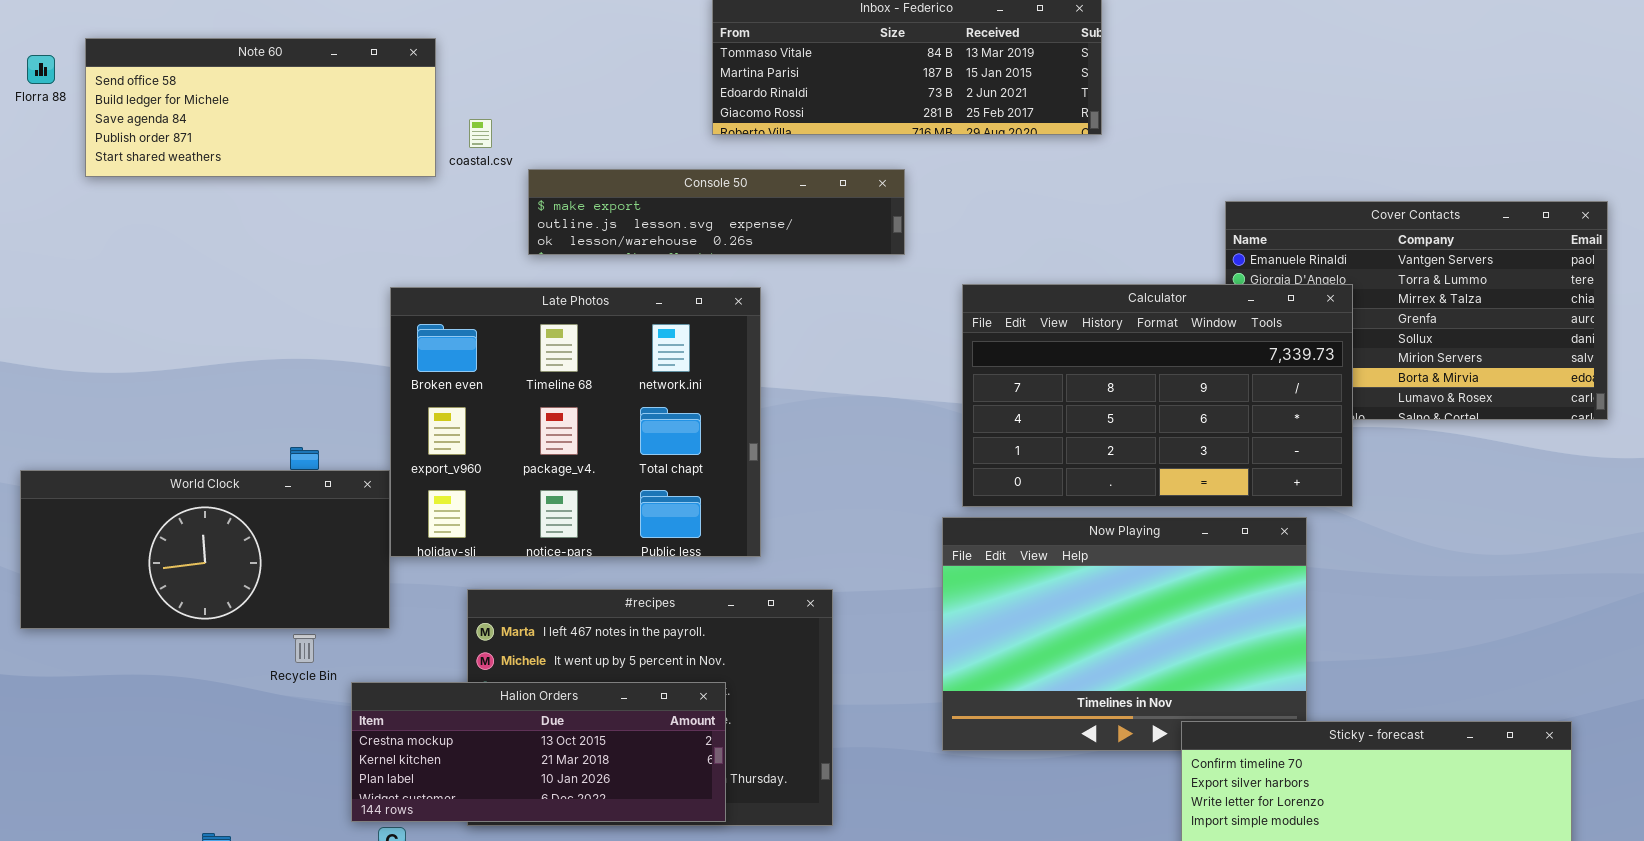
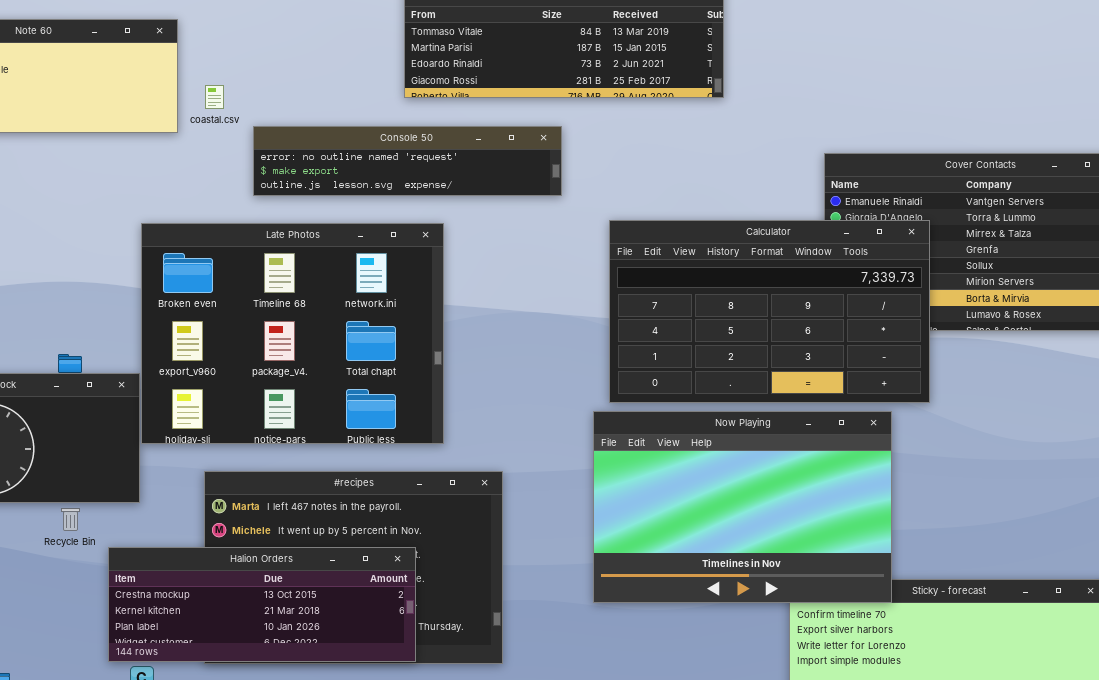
Console 50: [528,169,905,255] -> [253,126,562,196], scrolled up 1 row
Now Playing: [942,517,1307,751] -> [593,411,892,603], raised

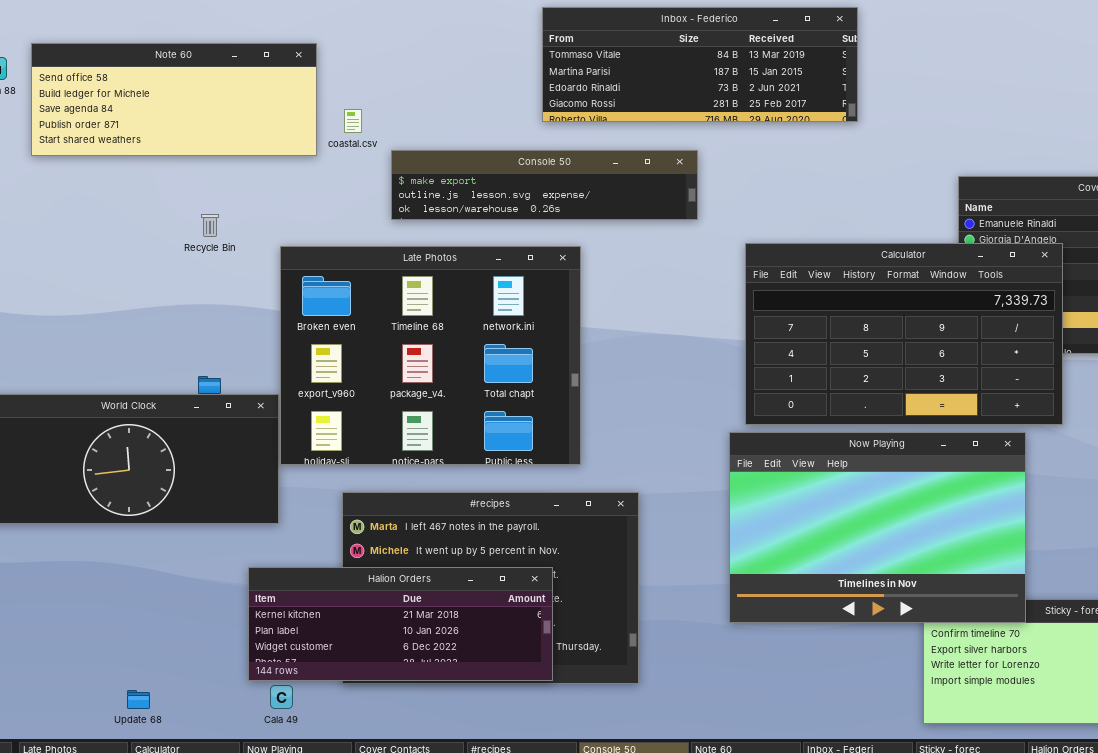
Console 50: [253,126,562,196] -> [391,150,698,220], scrolled down 1 row
Recycle Bin: [61,508,80,531] -> [201,214,219,237], moved
Halion Orders: [108,547,416,662] -> [248,567,553,681], scrolled down 1 row

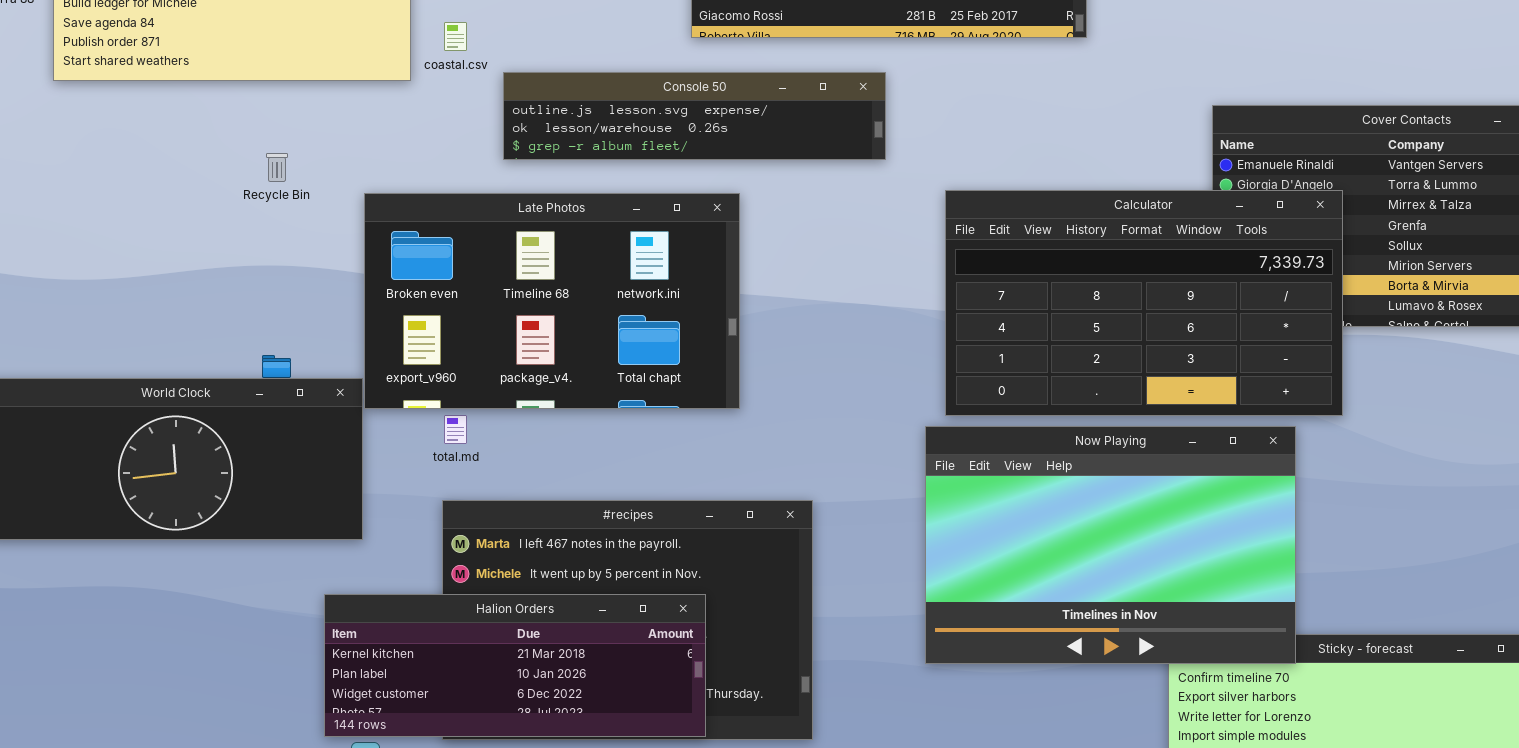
Console 50: [391,150,698,220] -> [503,72,886,160], scrolled down 1 row
Late Photos: [280,246,581,465] -> [364,193,740,409], resized

